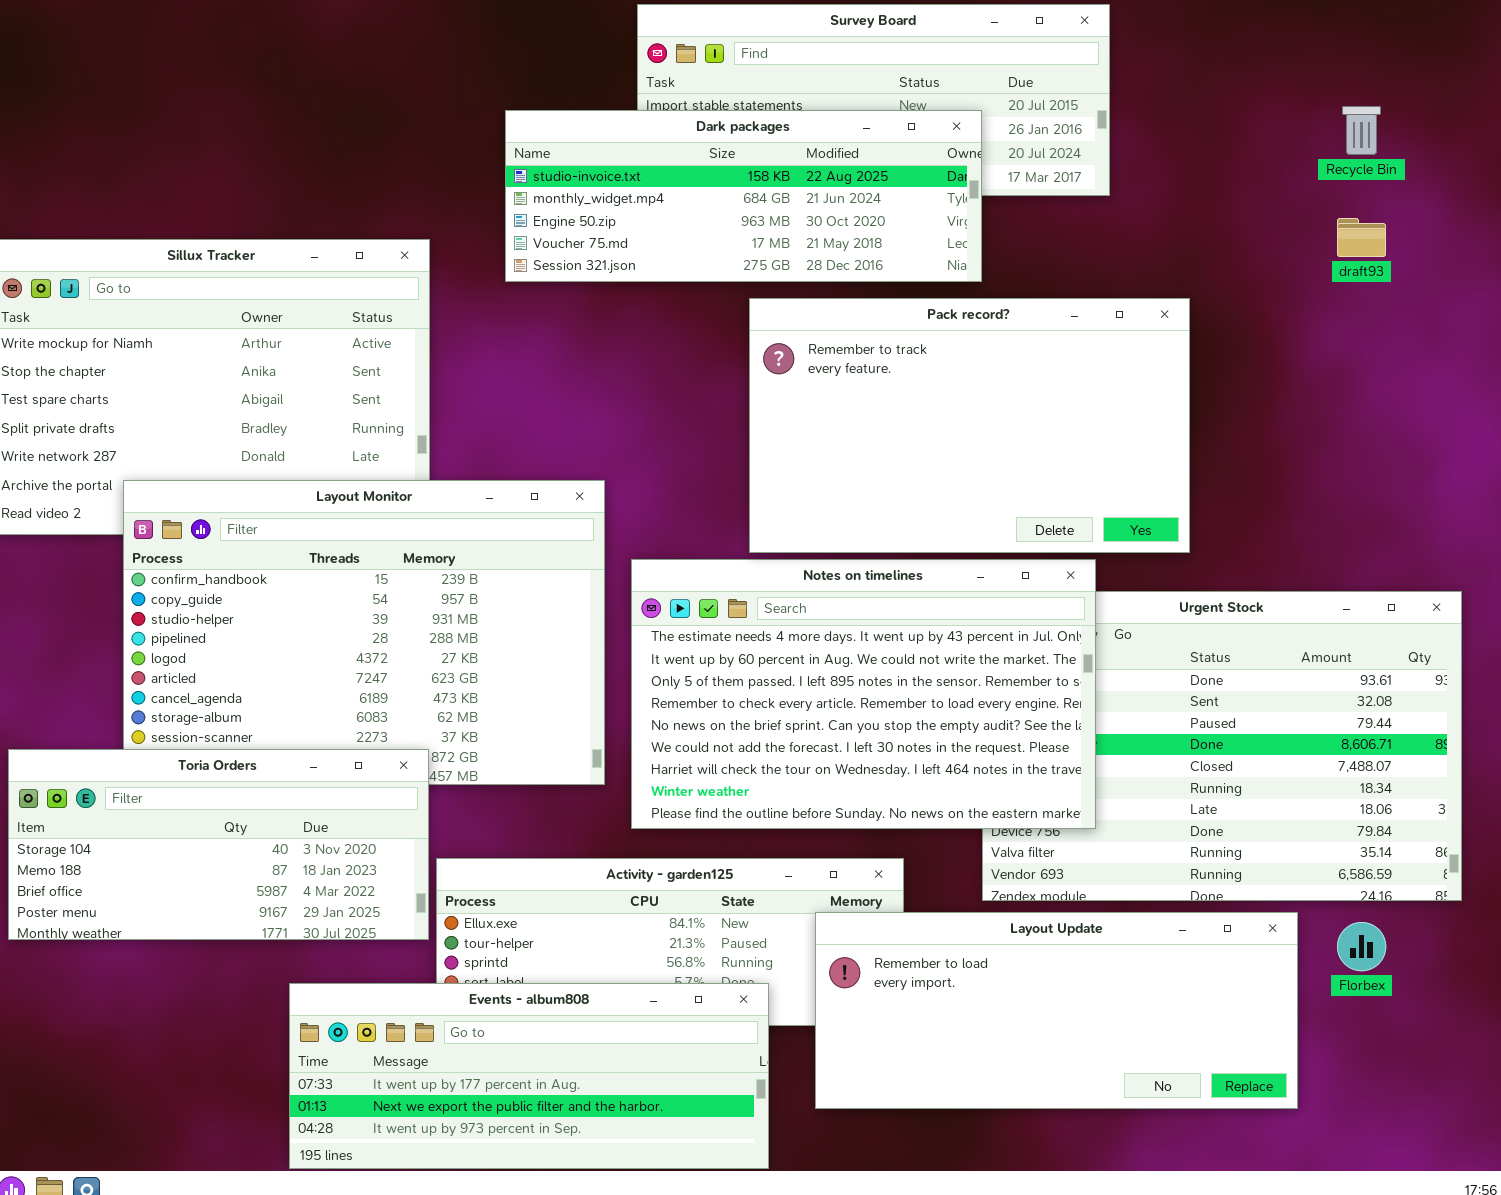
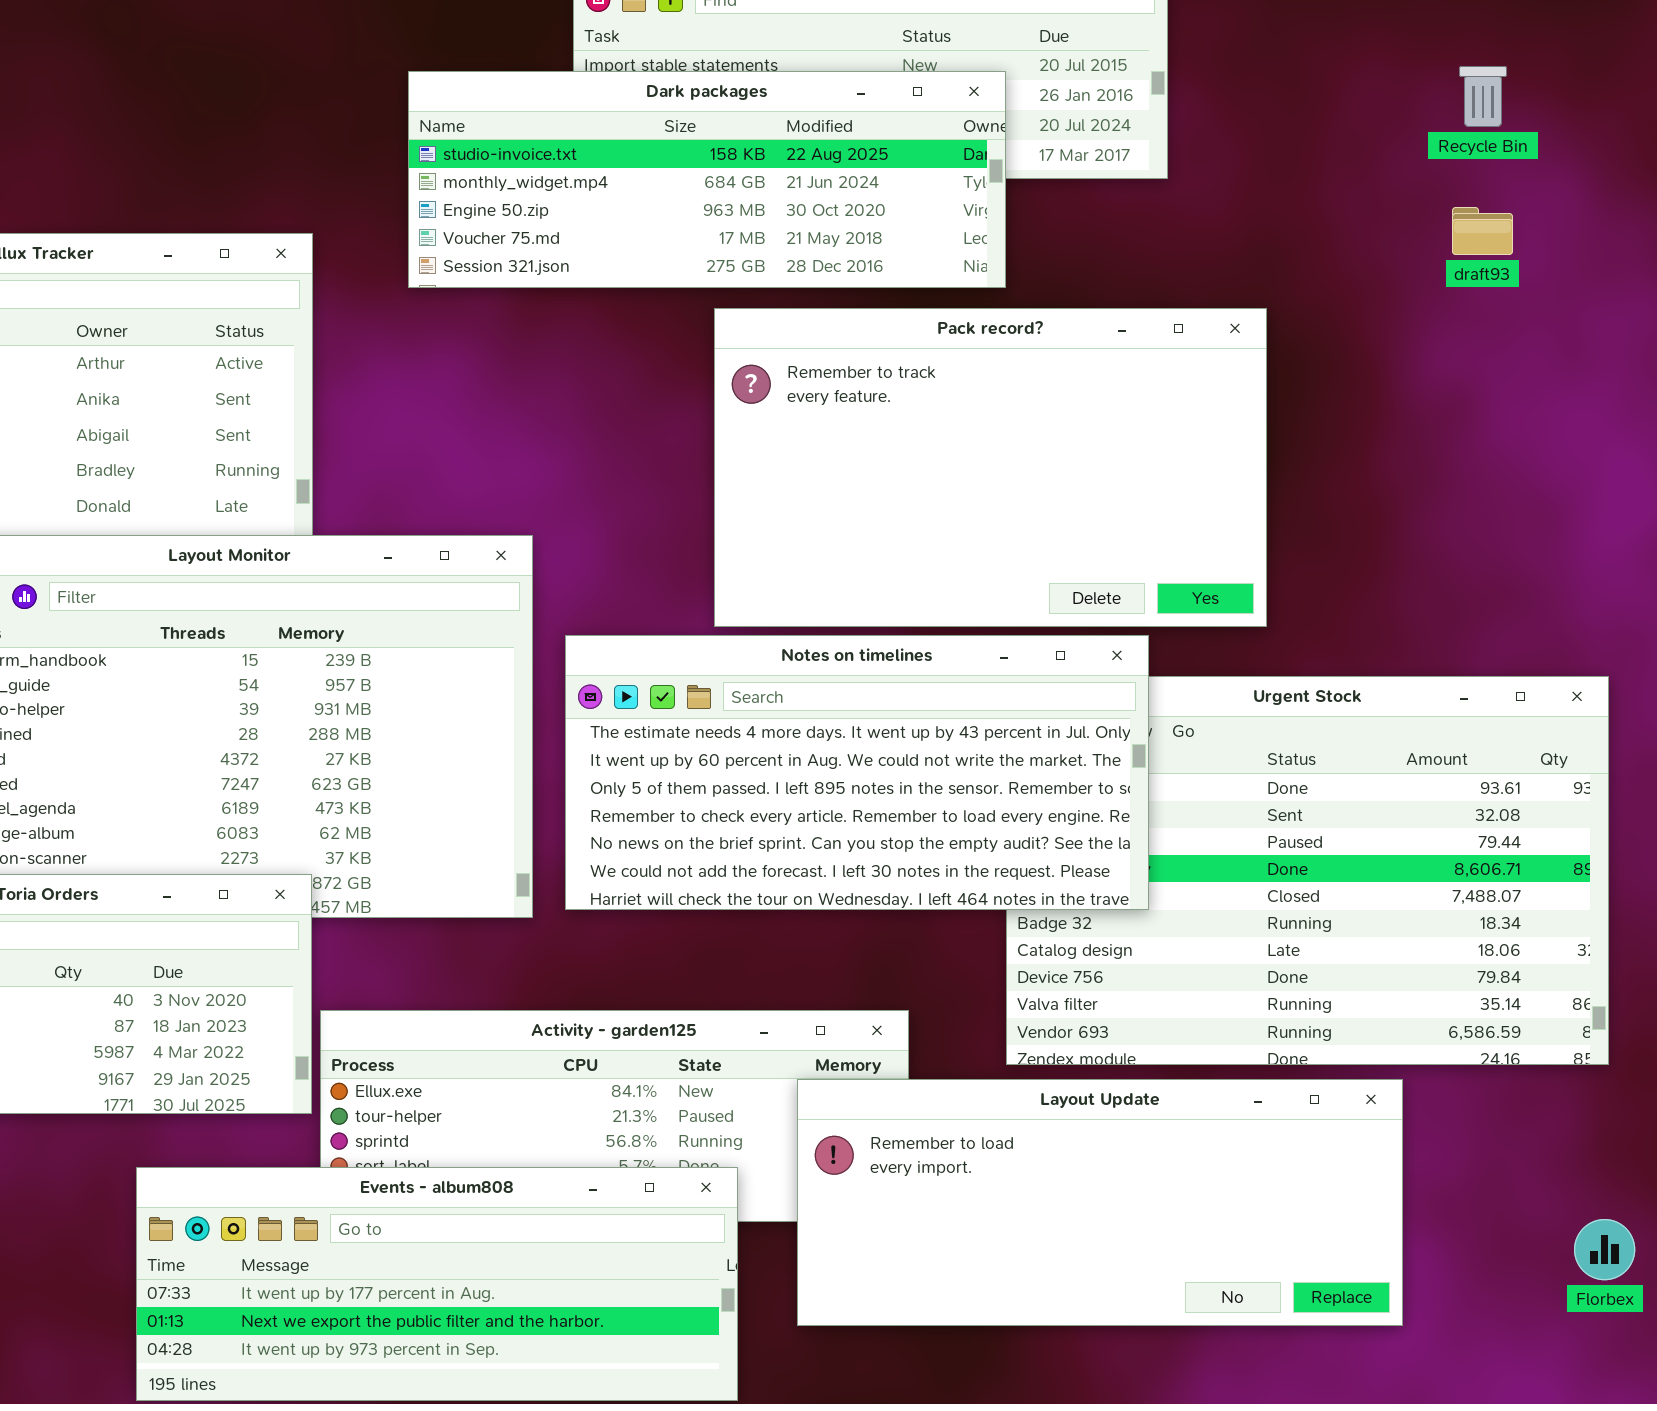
Notes on timelines: [631,559,1096,829] -> [565,635,1149,910], resized
Florbex: [1337,922,1386,971] -> [1574,1219,1635,1280], moved

